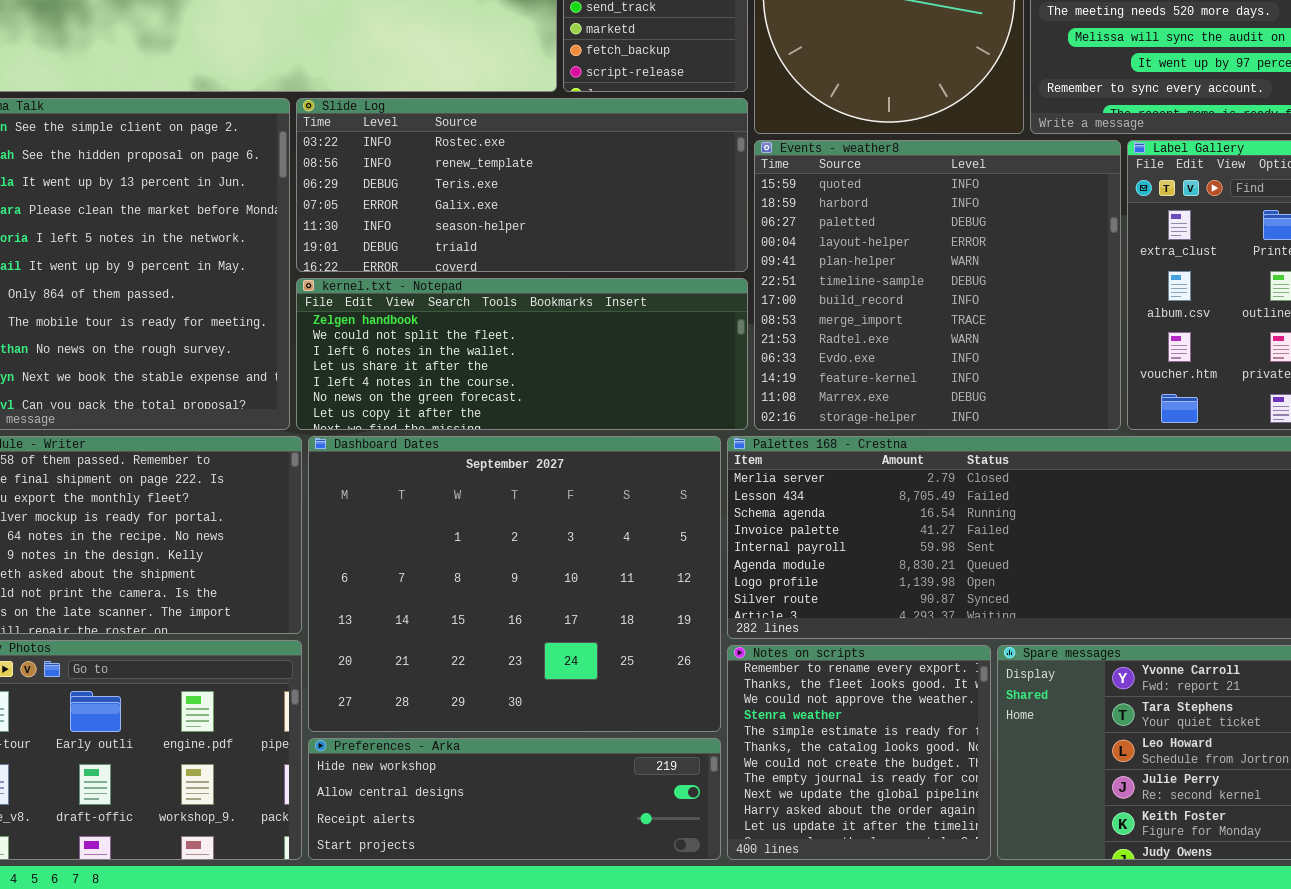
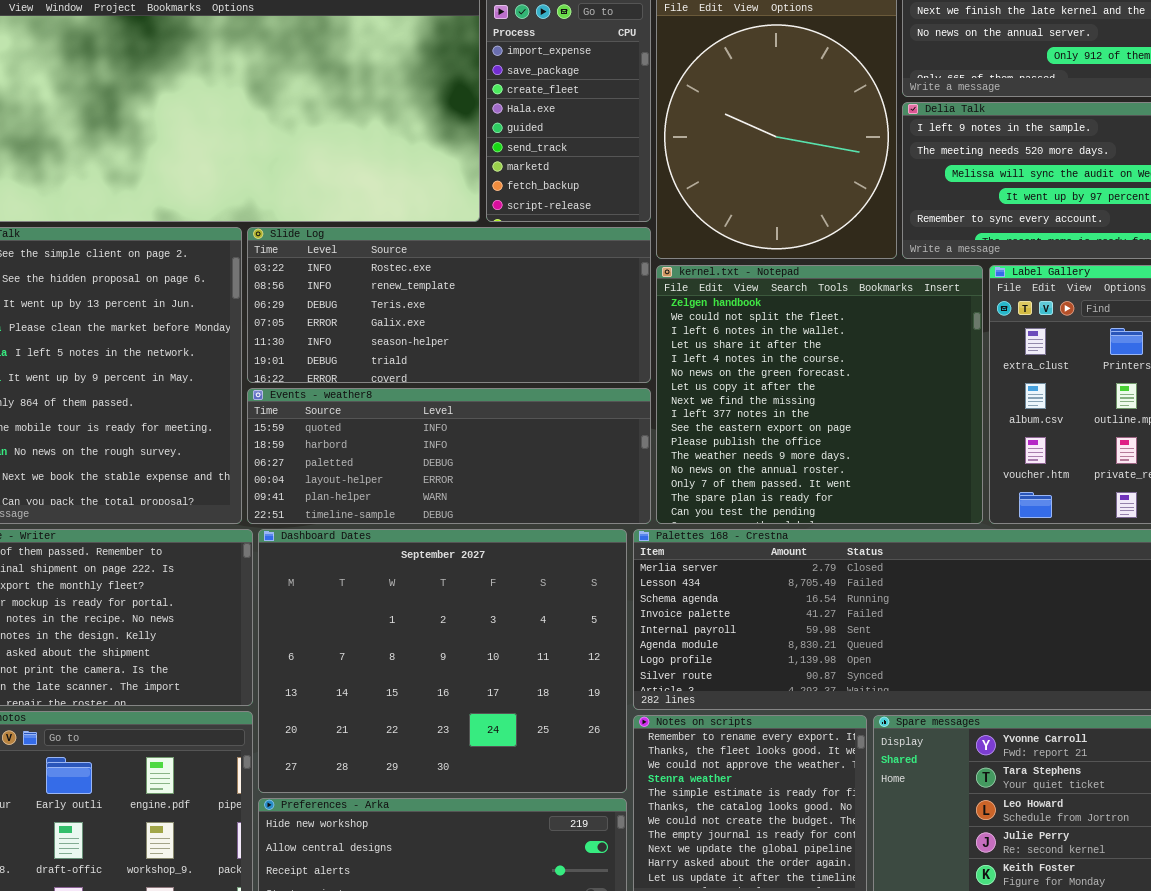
Events - weather8: [754,140,1121,430] -> [247,388,651,524], moved, resized
kernel.txt - Notepad: [296,278,748,430] -> [656,265,983,524], moved, resized

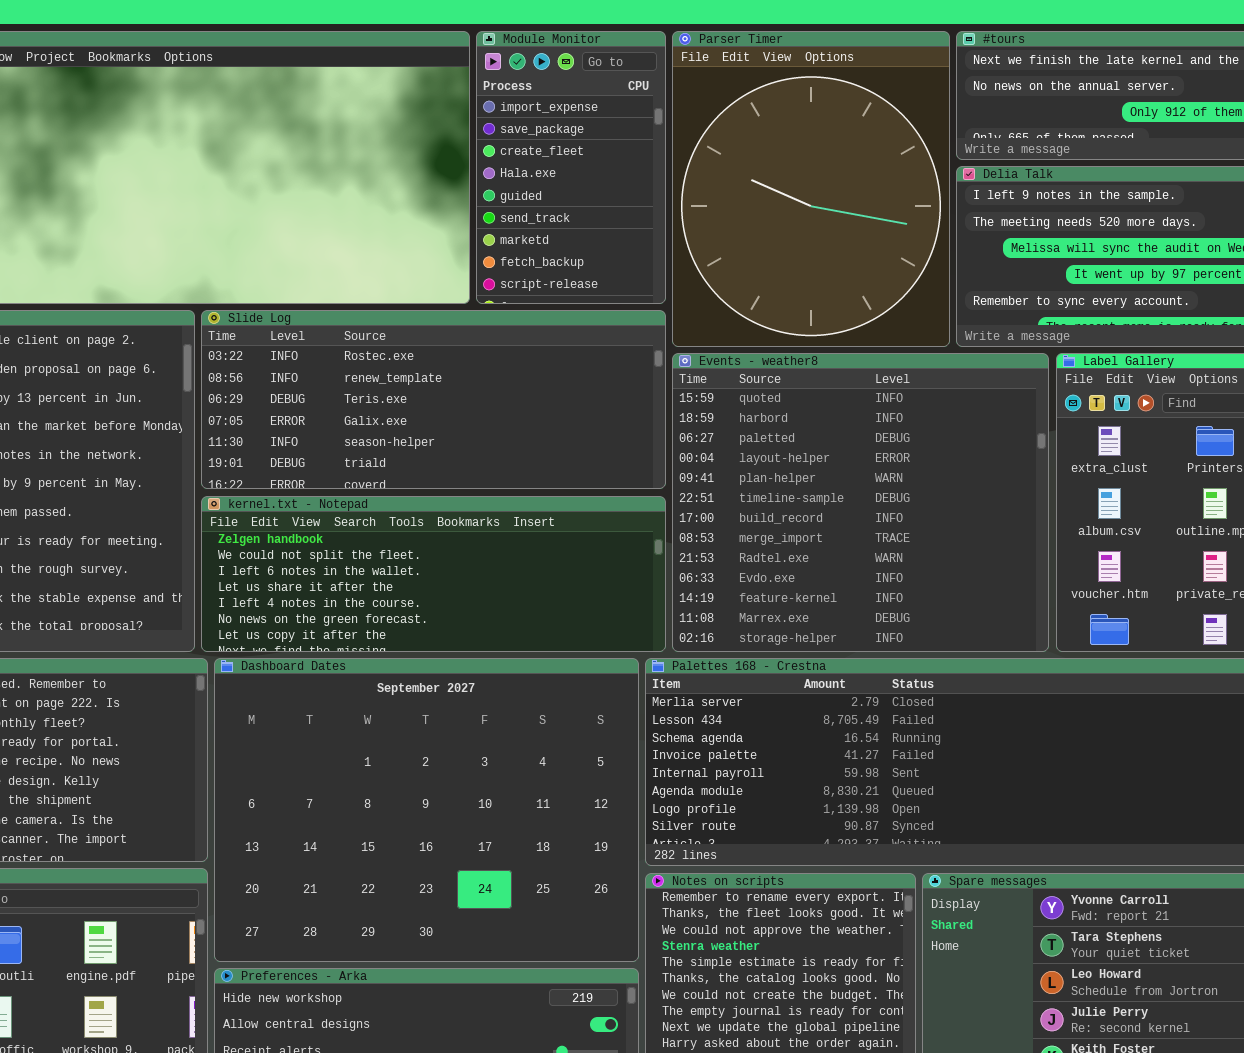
kernel.txt - Notepad: [656,265,983,524] -> [201,496,666,652], moved, resized
Events - weather8: [247,388,651,524] -> [672,353,1049,652], moved, resized

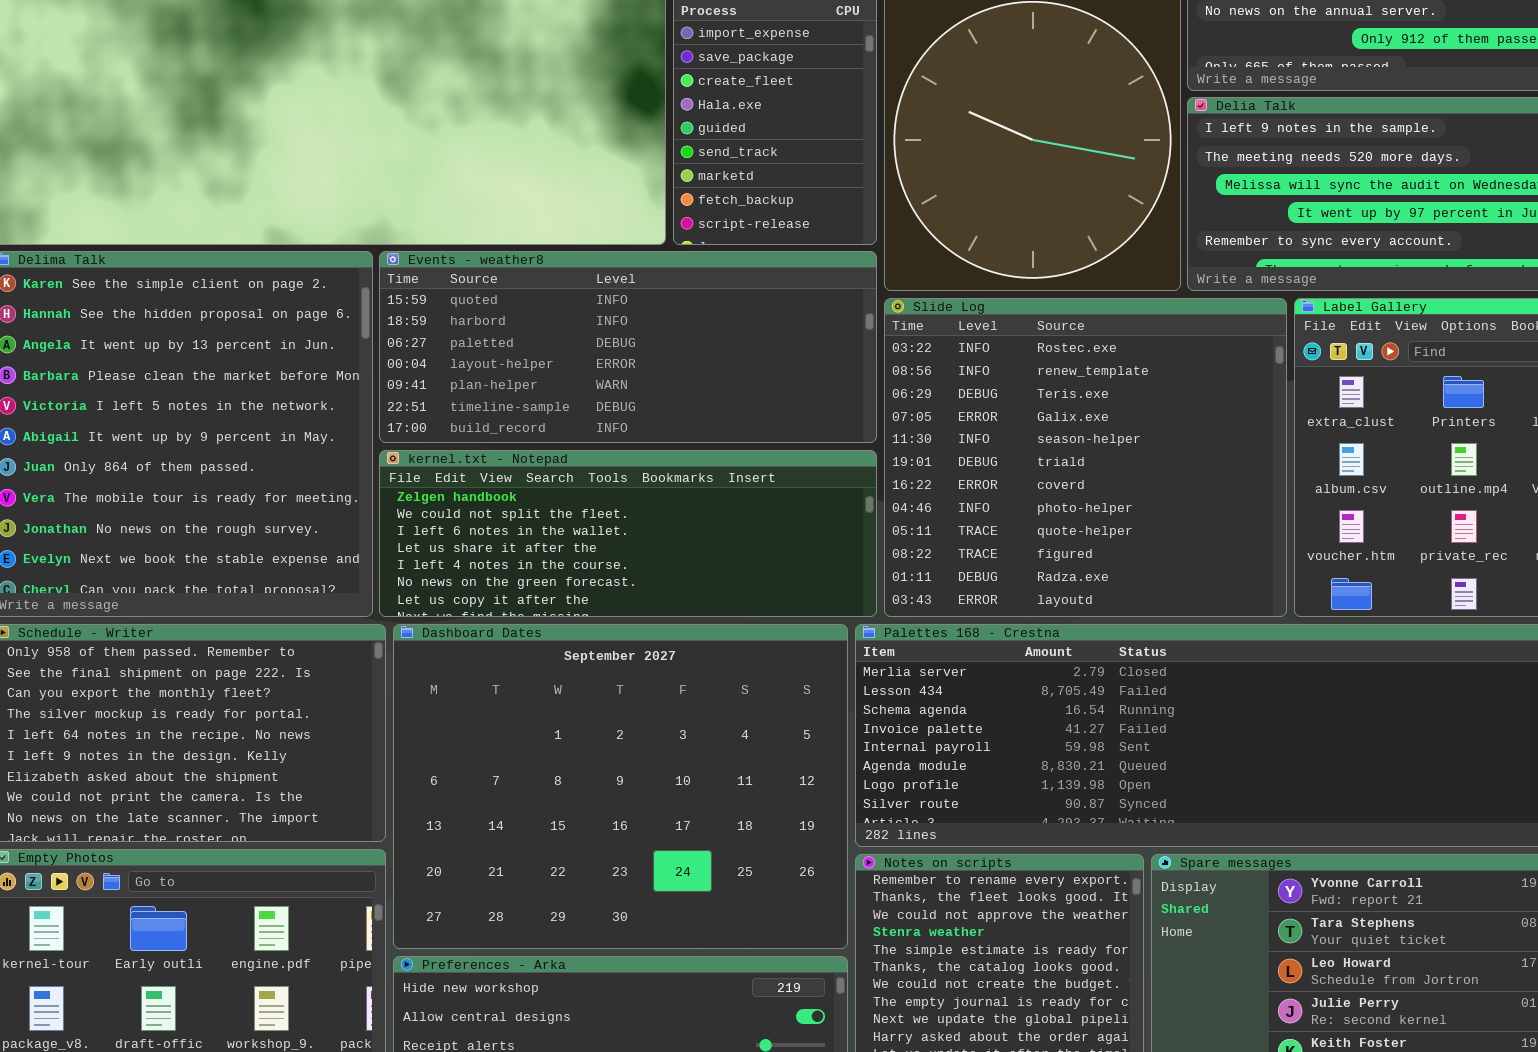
Slide Log: [201,310,666,489] -> [884,298,1287,617], moved, resized
Events - weather8: [672,353,1049,652] -> [379,251,877,443], moved, resized

